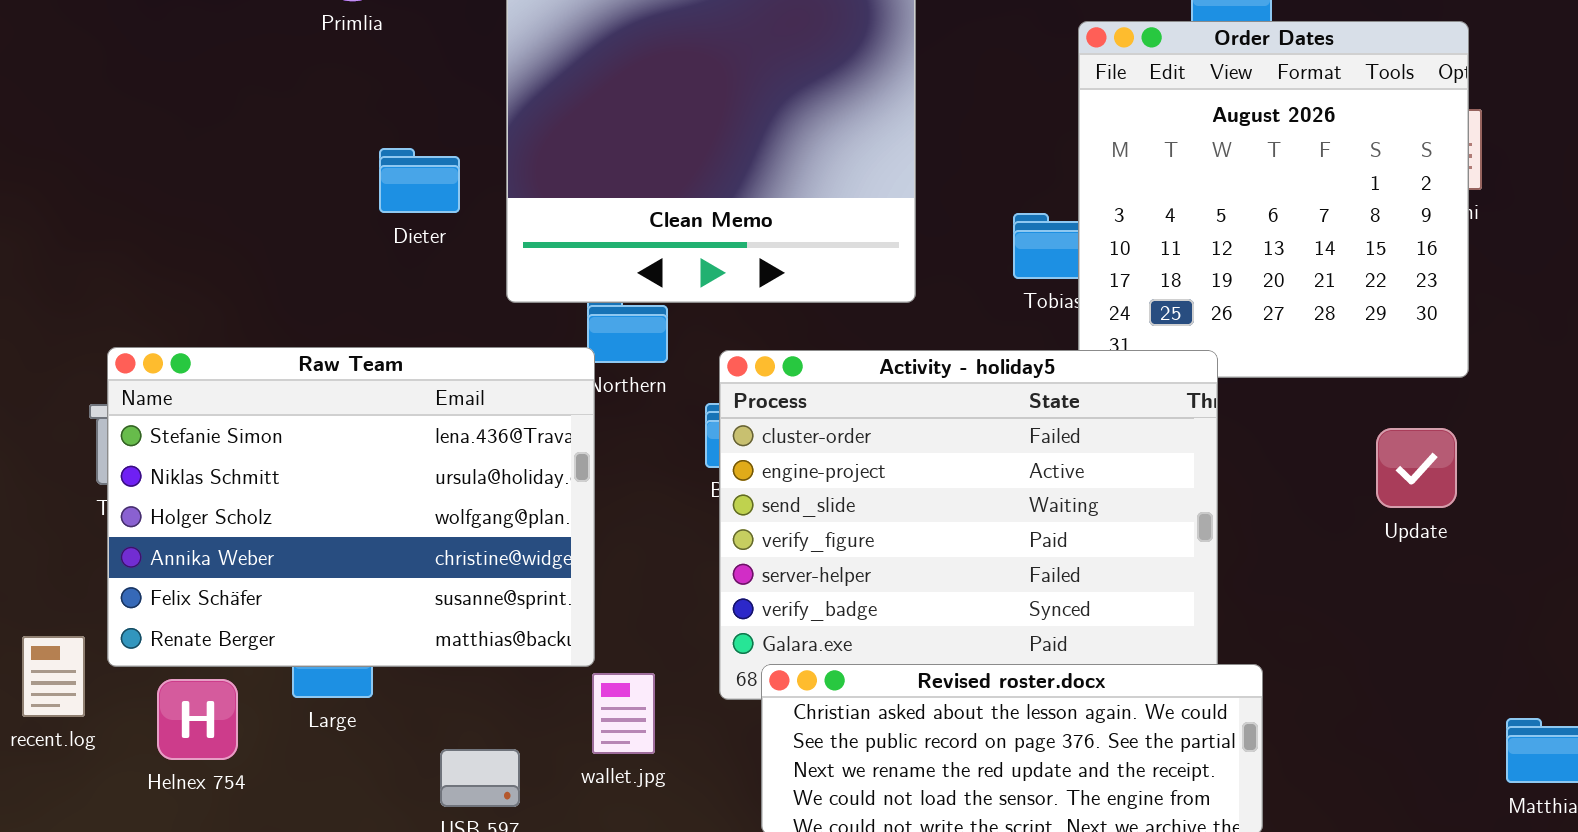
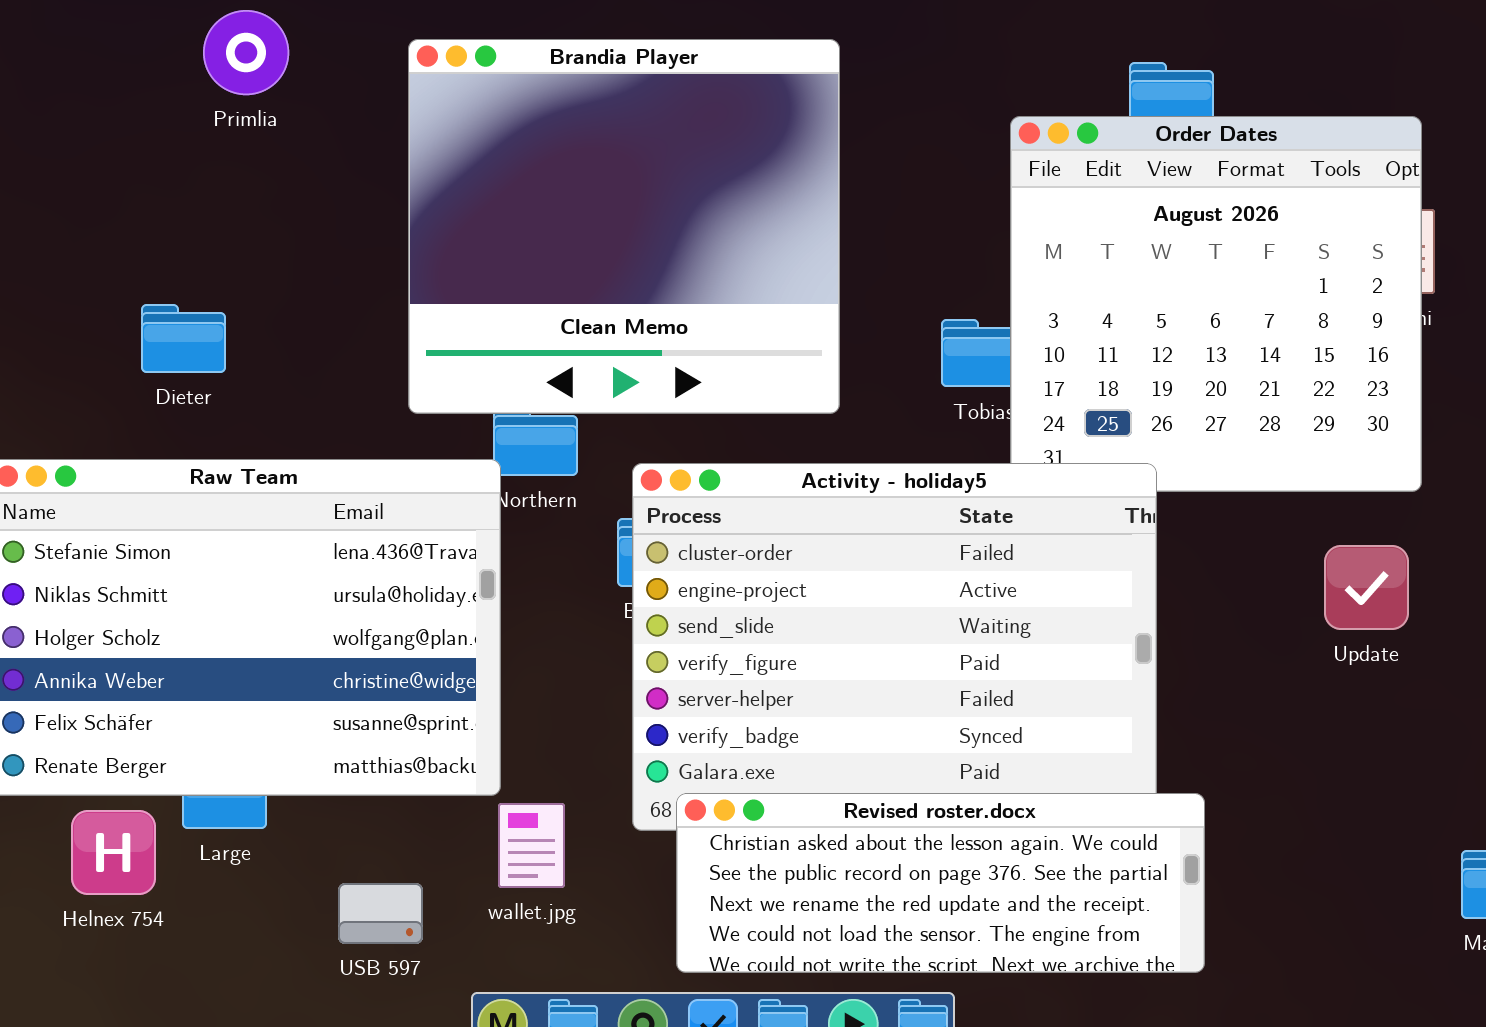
Dieter: [379,148,460,213] -> [141,304,226,373], moved
Helnex 754: [157,679,238,760] -> [71,810,156,895], moved

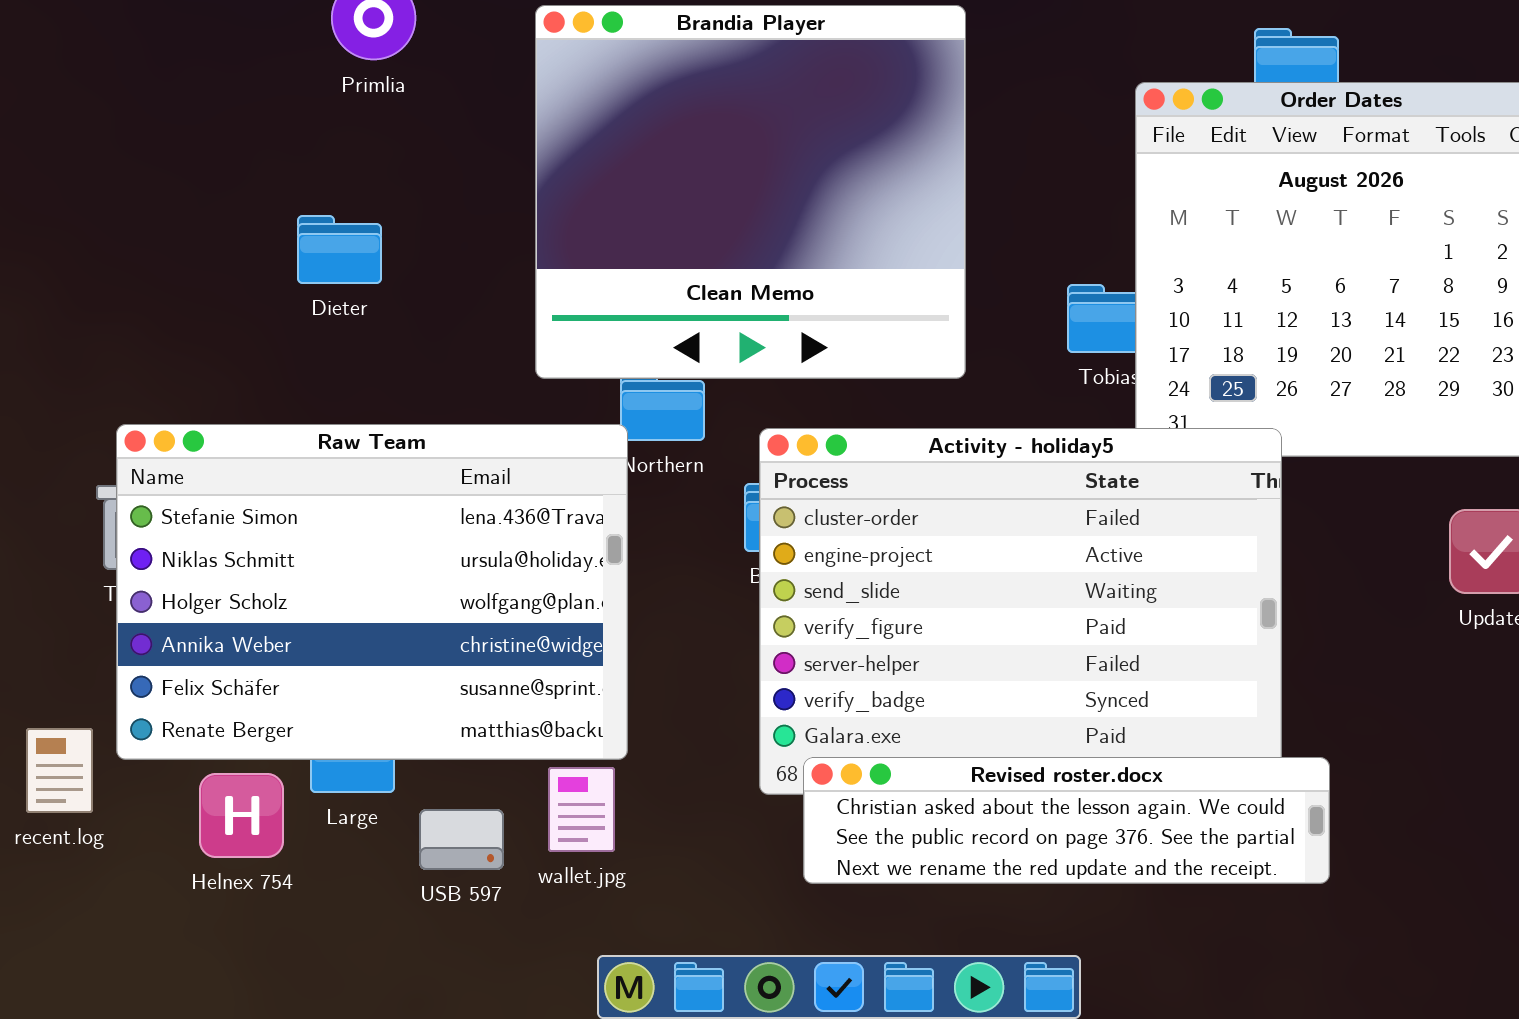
Dieter: [141,304,226,373] -> [297,215,382,284], moved
Revised roster.docx: [676,793,1205,973] -> [803,757,1330,884], resized
wallet.jpg: [498,803,565,888] -> [548,767,615,852], moved
USB 597: [338,883,423,944] -> [419,809,504,870], moved

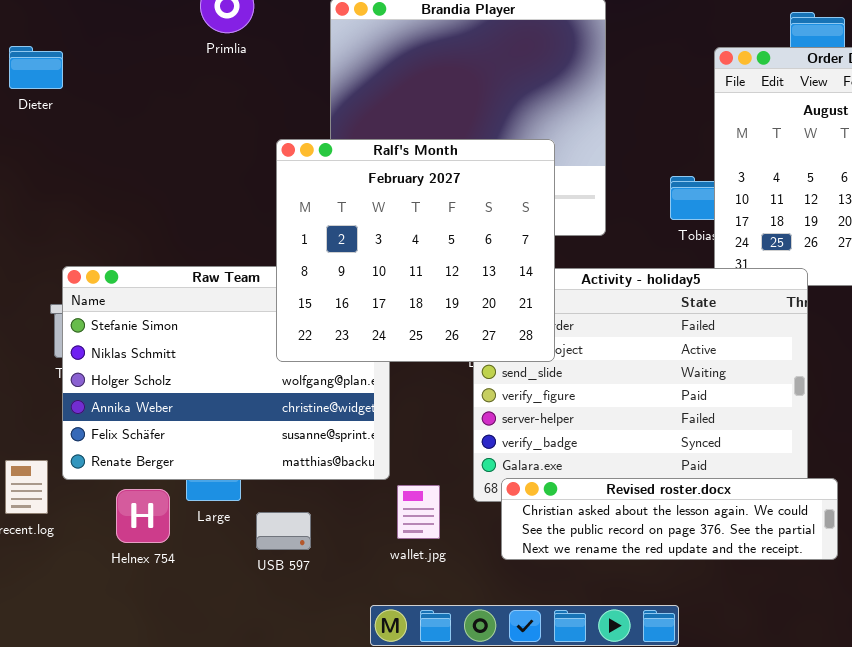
Dieter: [297,215,382,284] -> [9,46,63,89], moved
Ralf's Month: none -> [276,139,555,362], opened
wallet.jpg: [548,767,615,852] -> [397,485,440,539], moved

